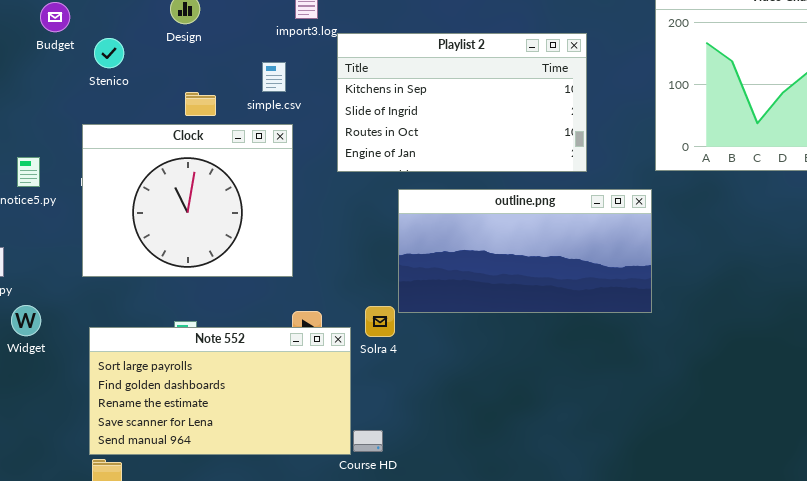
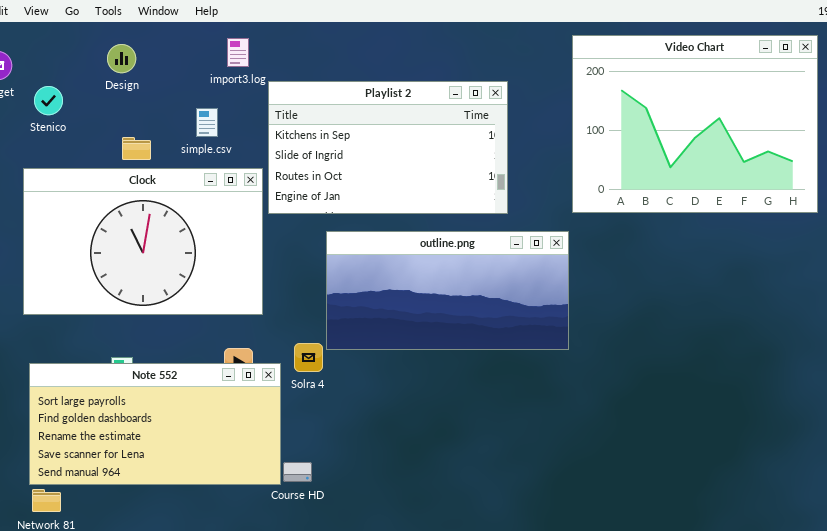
Clock: [82,124,293,277] -> [23,168,263,315], resized

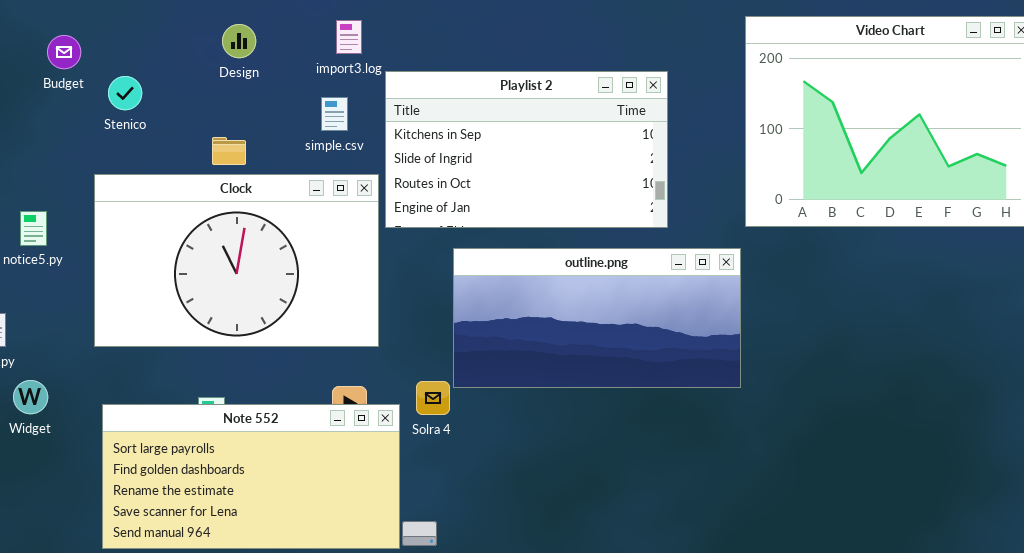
Design: [107,44,136,73] -> [222,24,256,58], moved
simple.csv: [196,108,218,137] -> [321,97,348,131], moved

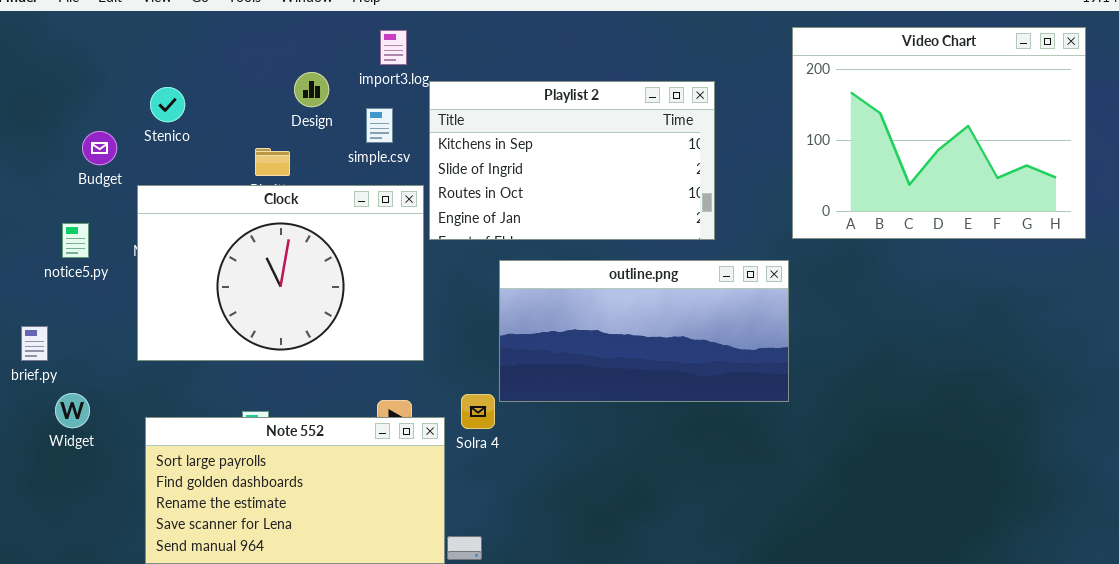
Design: [222,24,256,58] -> [294,72,329,107], moved
Budget: [47,35,81,69] -> [82,131,117,165], moved

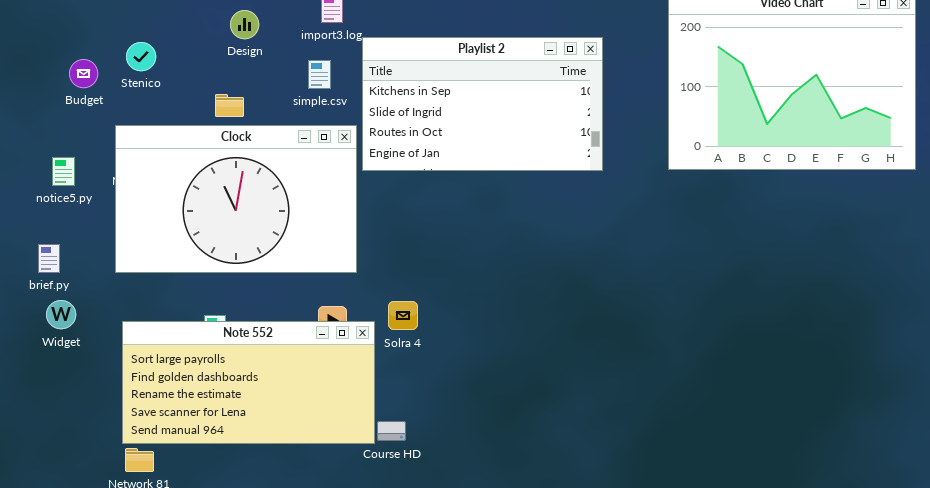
Design: [294,72,329,107] -> [230,10,259,39], moved
Budget: [82,131,117,165] -> [69,59,98,88], moved
outline.png: [499,260,789,402] -> none, closed
brief.py: [21,326,48,361] -> [38,244,60,273], moved

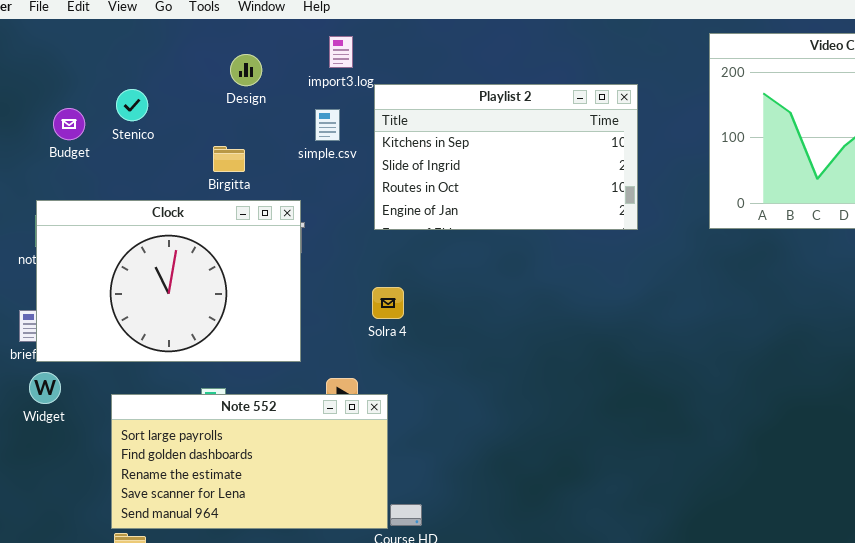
Clock: [115,125,357,273] -> [36,200,301,362], moved
Solra 4: [388,301,418,330] -> [372,287,404,319], moved

